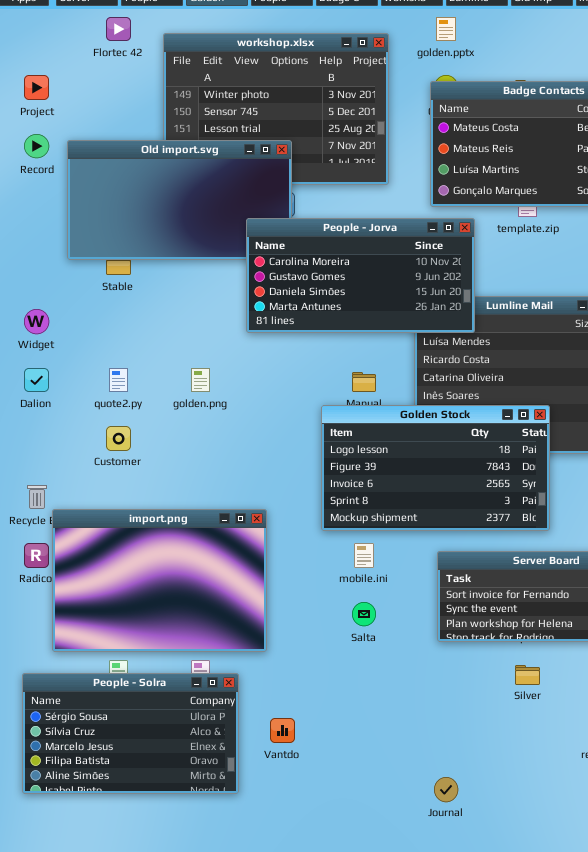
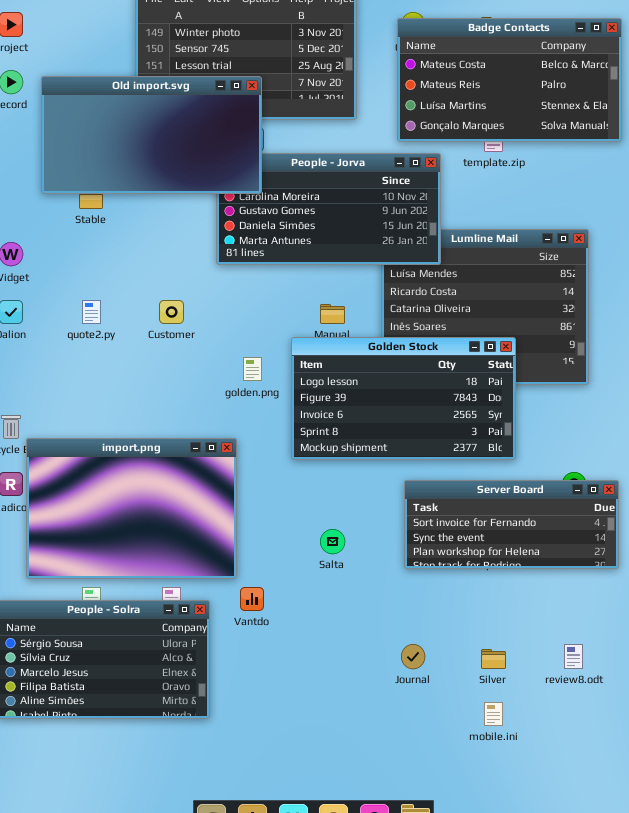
Old import.svg: [67,140,292,260] -> [41,76,262,194], raised
golden.png: [191,368,210,392] -> [243,357,262,381], moved
Customer: [106,426,131,451] -> [159,300,184,324], moved
mobile.ini: [354,543,374,568] -> [484,702,503,726], moved
Silver: [515,665,540,685] -> [481,649,506,669], moved
Vantdo: [270,718,295,743] -> [240,587,264,611], moved
Journal: [434,777,458,802] -> [401,644,425,669], moved

